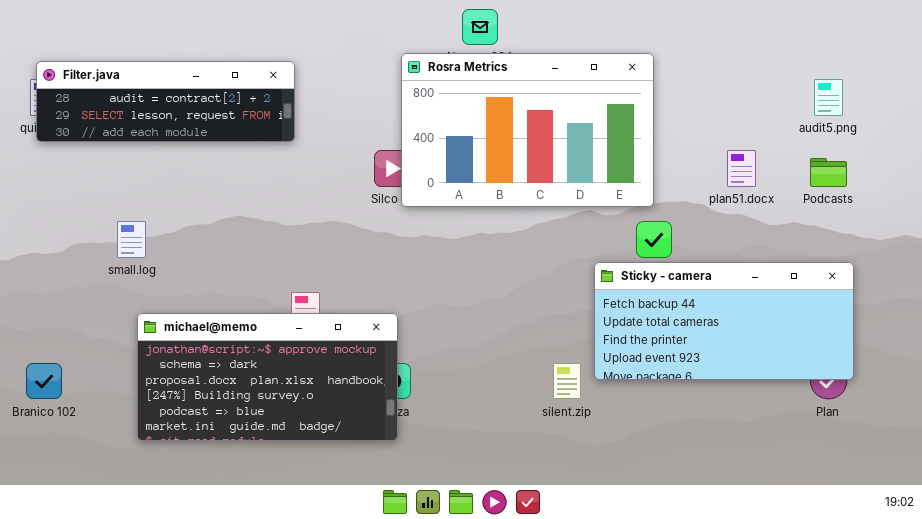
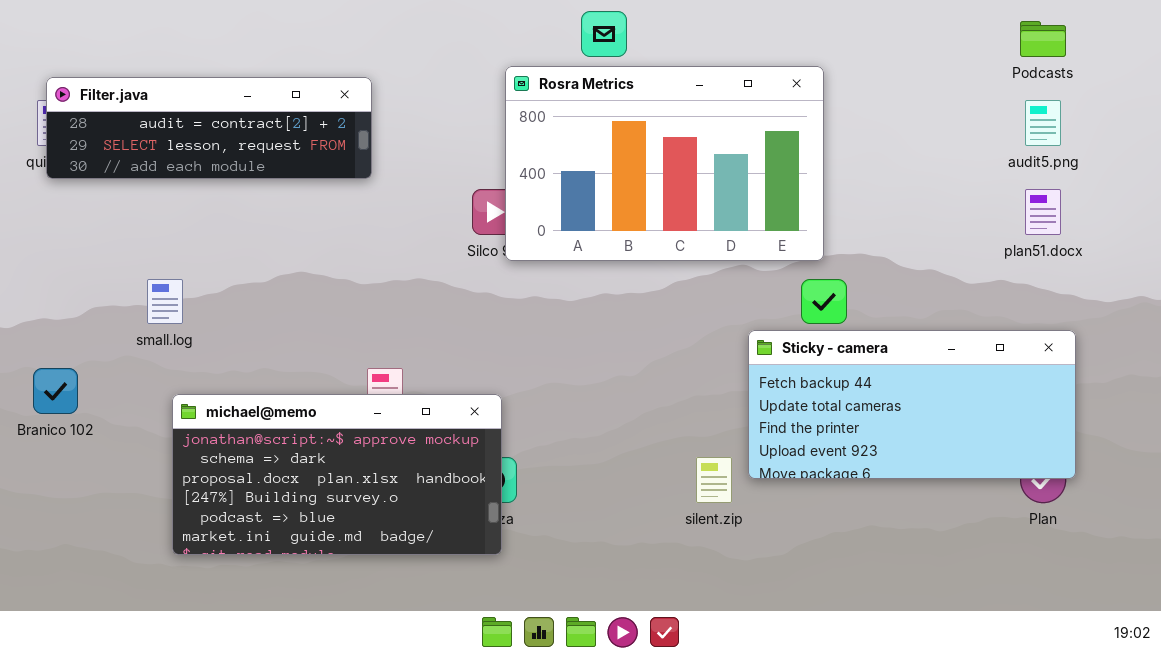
plan51.docx: [727,150,756,187] -> [1025,189,1061,235], moved
Podcasts: [810,158,847,187] -> [1020,21,1066,57], moved
Branico 102: [26,363,62,399] -> [33,368,78,414], moved

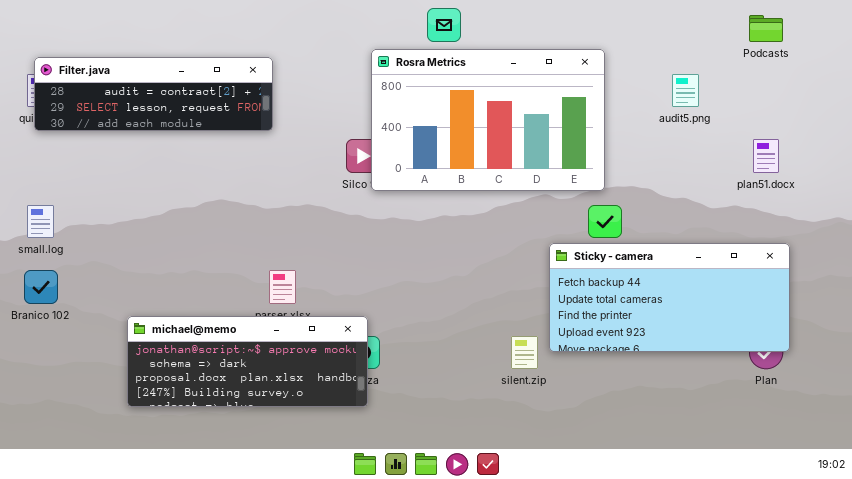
audit5.png: [1025,100,1061,146] -> [672,74,699,107], moved
small.log: [147,279,183,324] -> [27,205,54,238], moved
michael@memo: [172,394,502,555] -> [127,316,368,407], resized

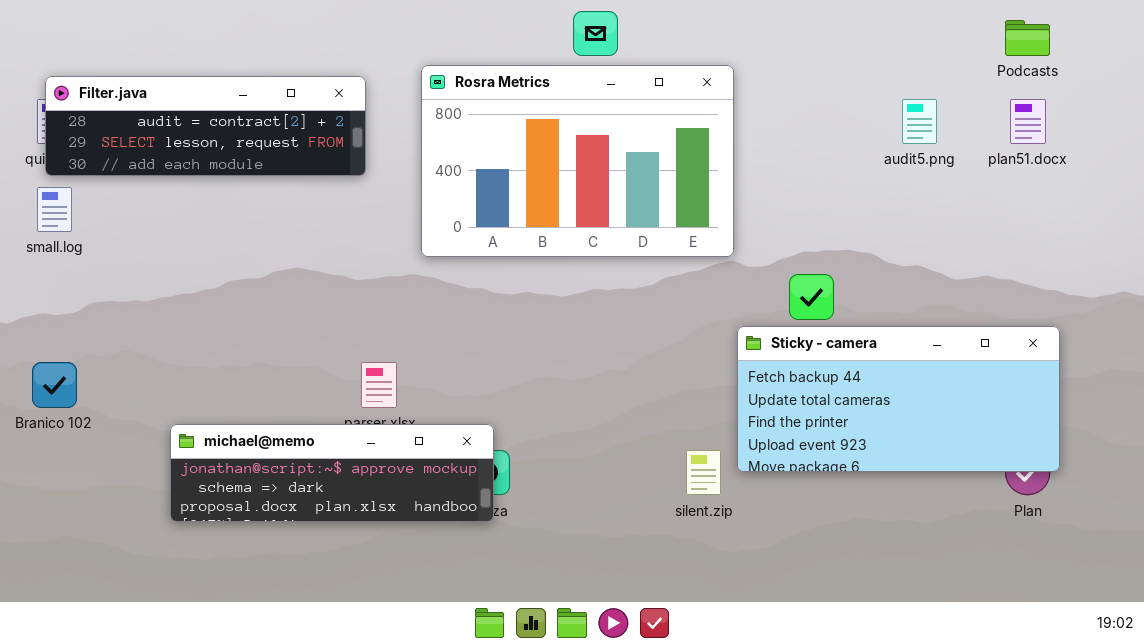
Rosra Metrics: [371,49,605,191] -> [421,65,734,257], moved
plan51.docx: [753,139,779,173] -> [1010,99,1046,144], moved
small.log: [27,205,54,238] -> [37,187,72,232], moved
michael@memo: [127,316,368,407] -> [170,424,494,522], resized

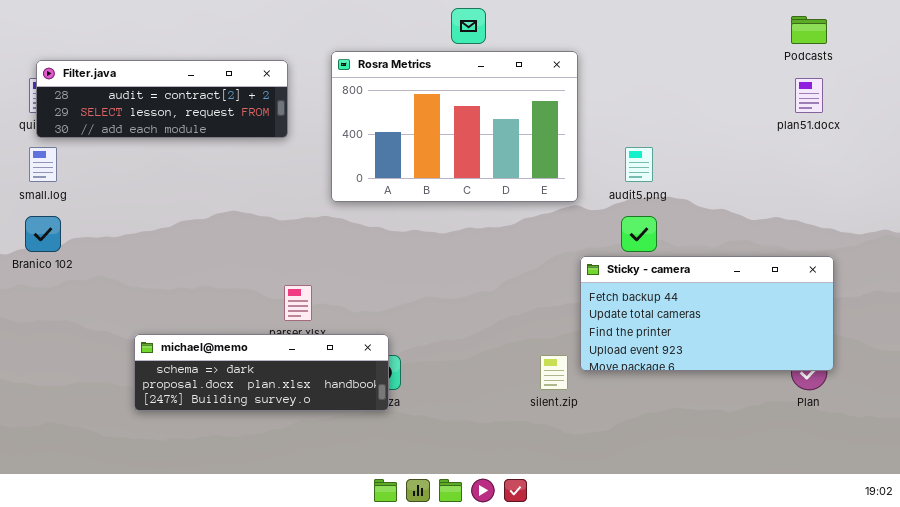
audit5.png: [902,99,937,144] -> [625,147,653,182], moved
Branico 102: [32,362,77,408] -> [25,216,61,252], moved
michael@memo: [170,424,494,522] -> [134,334,389,411], scrolled down 1 row

